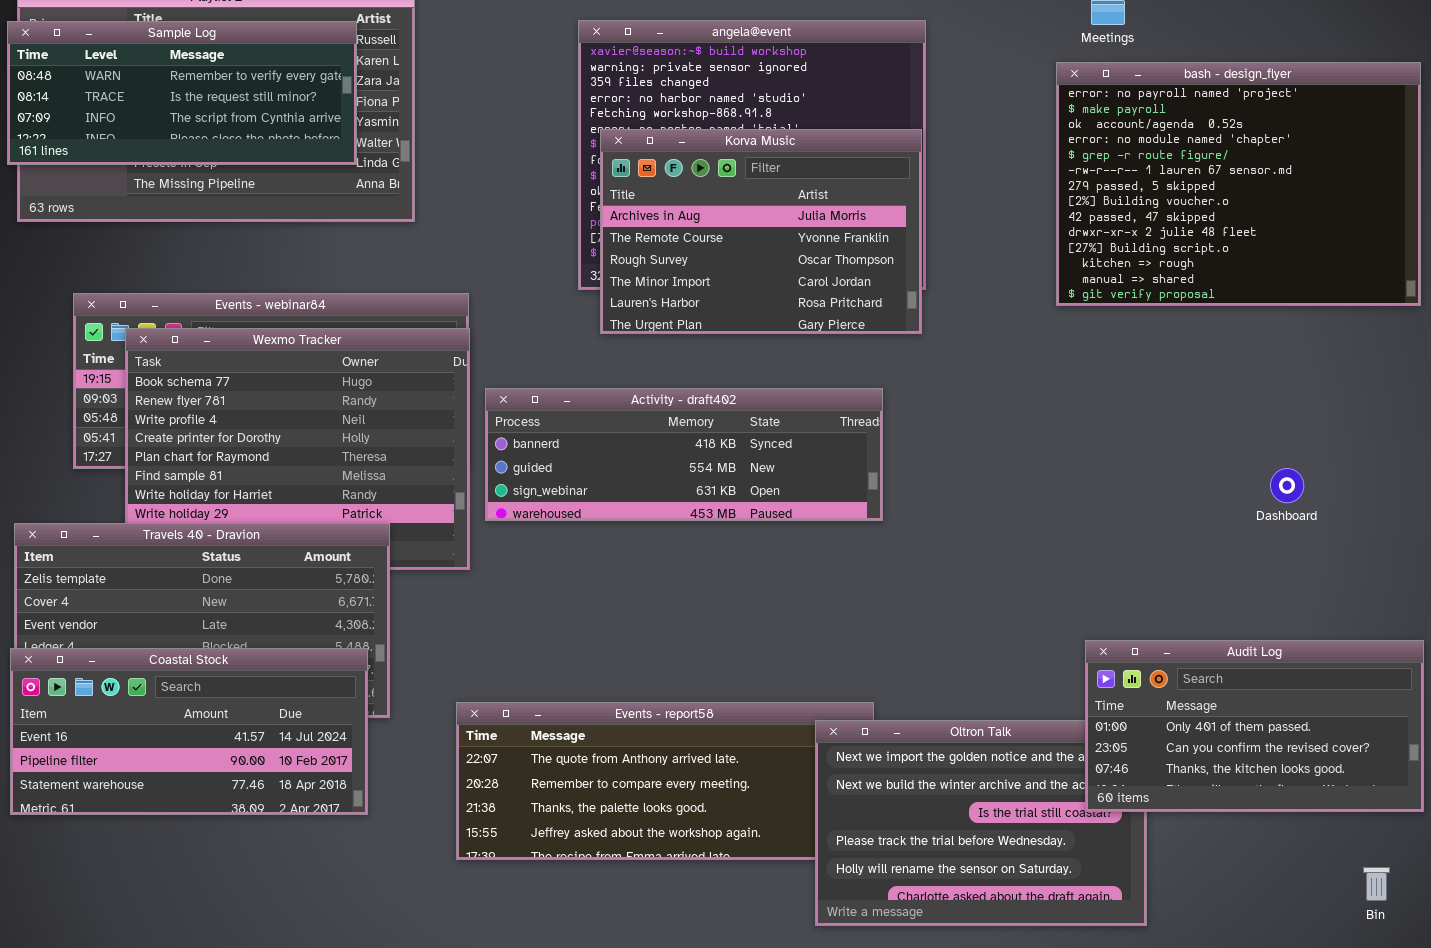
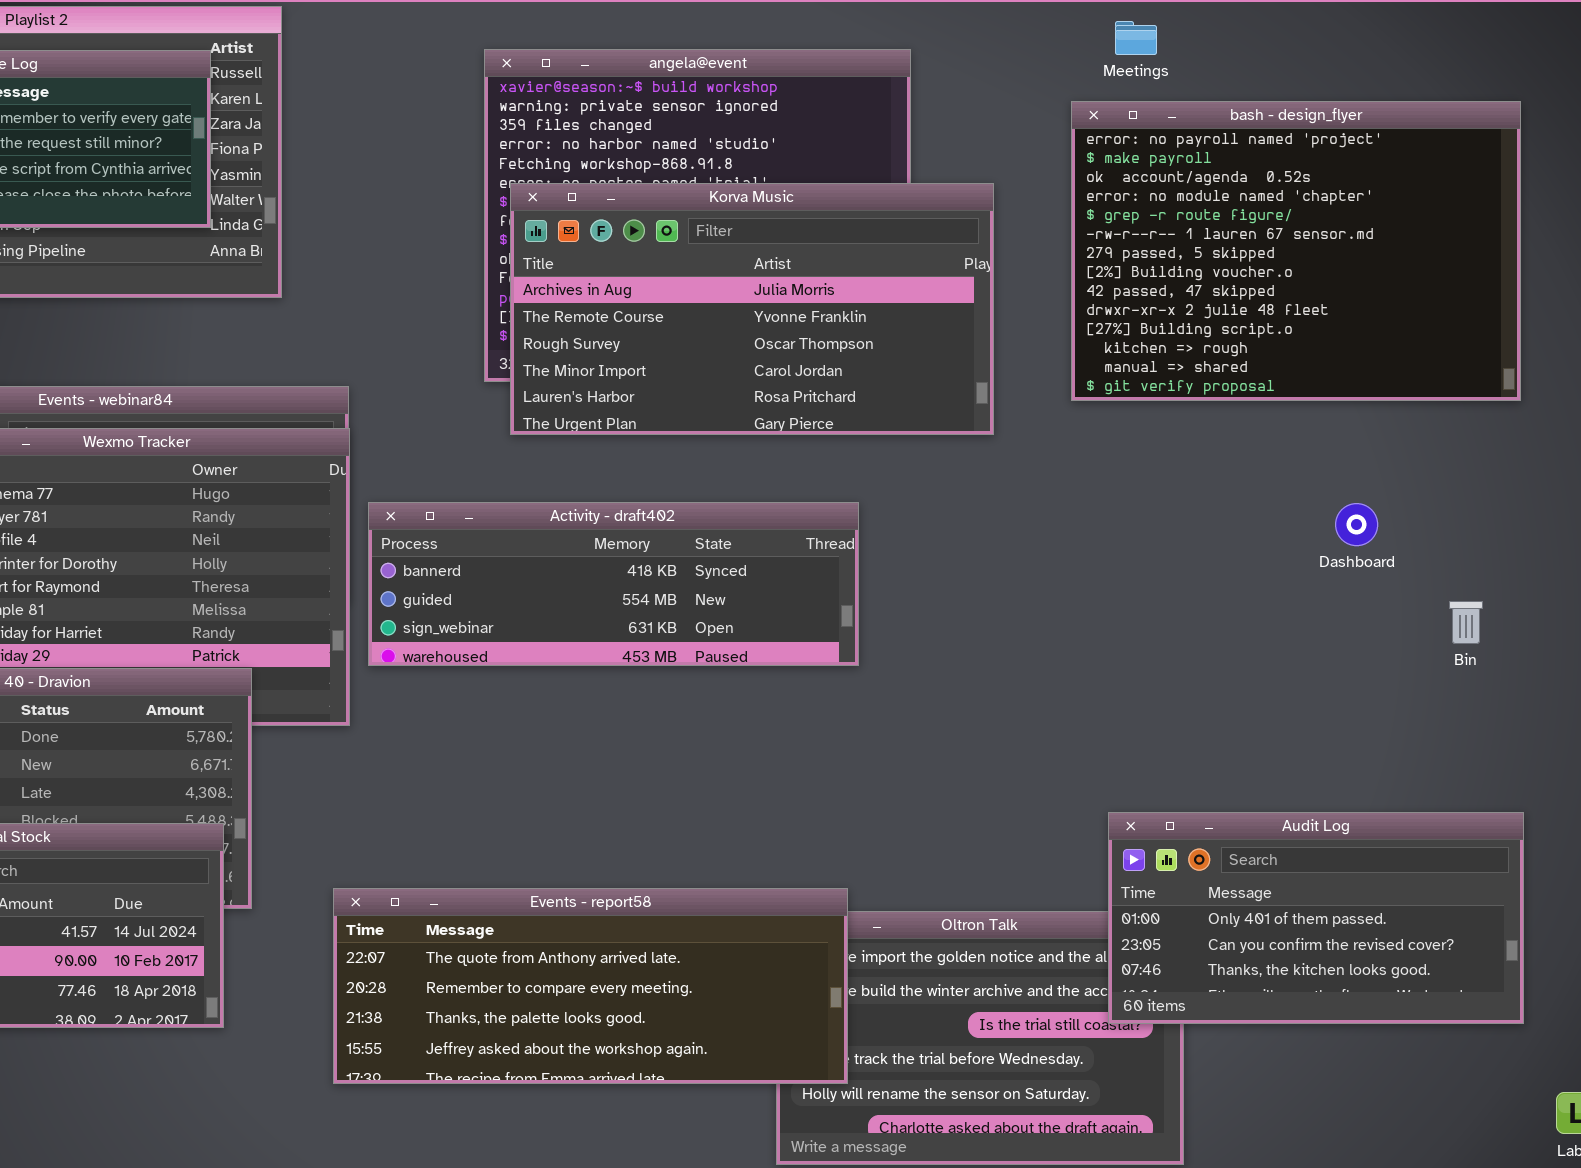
Korva Music: [600,129,922,334] -> [510,183,994,435], resized
Dashboard: [1270,468,1304,503] -> [1335,503,1378,546], moved
Events - report58: [456,702,874,860] -> [333,888,848,1084], raised
Bin: [1363,867,1390,901] -> [1449,601,1483,644], moved

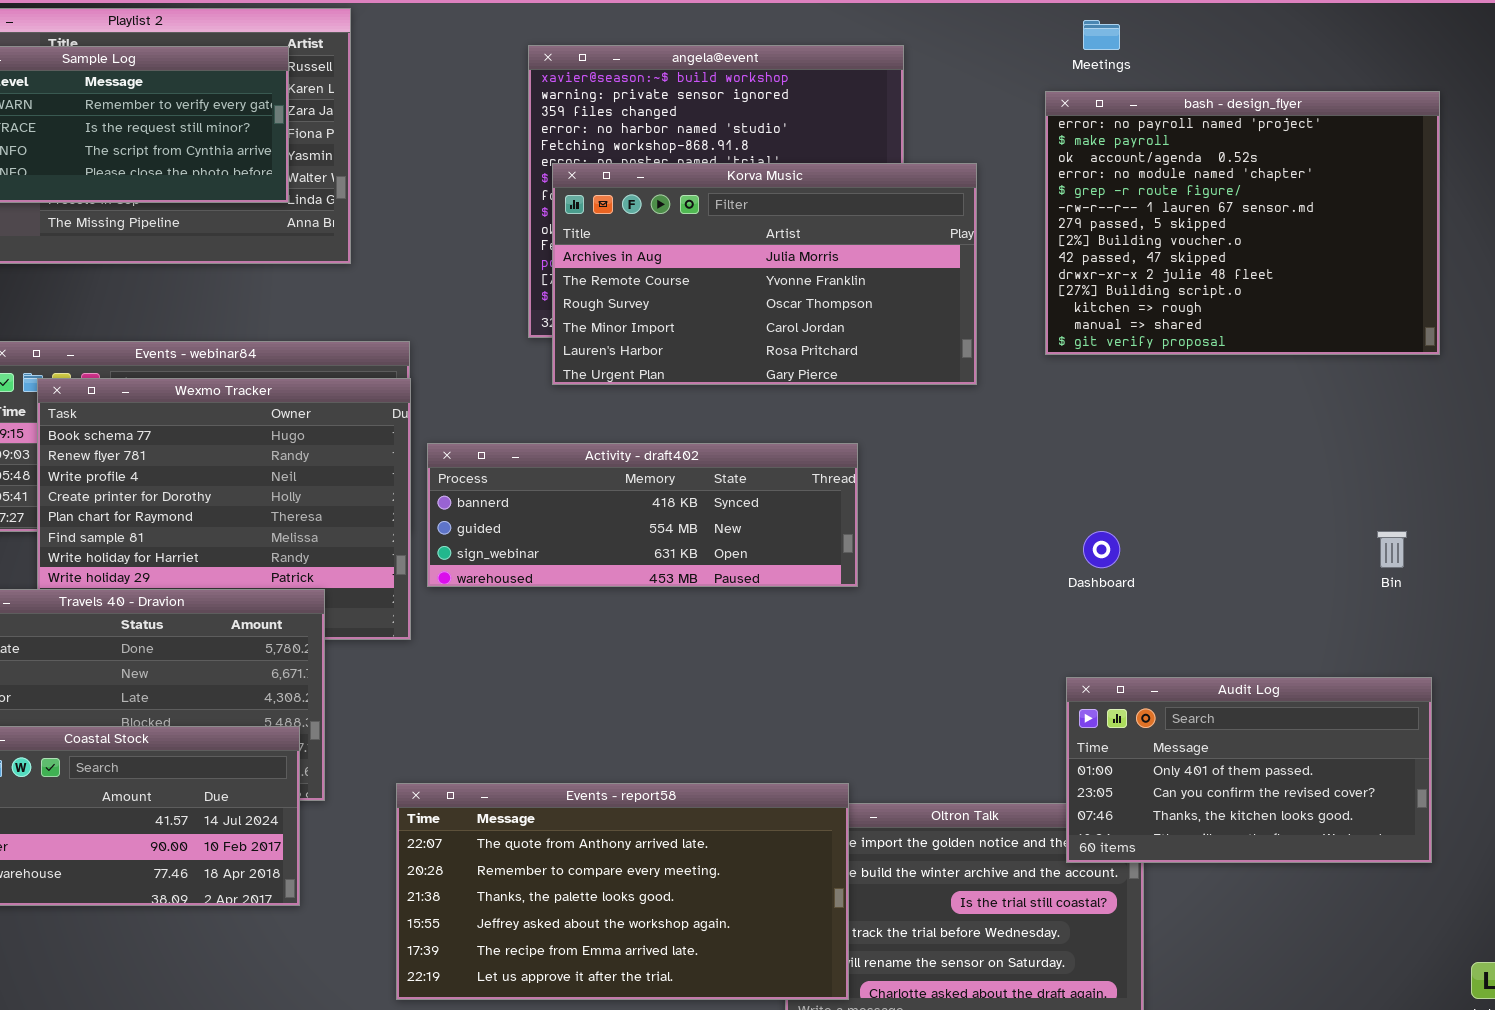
Dashboard: [1335,503,1378,546] -> [1083,531,1120,568], moved
Audit Log: [1108,812,1524,1024] -> [1066,677,1432,863], moved
Events - report58: [333,888,848,1084] -> [396,783,849,1000], resized

